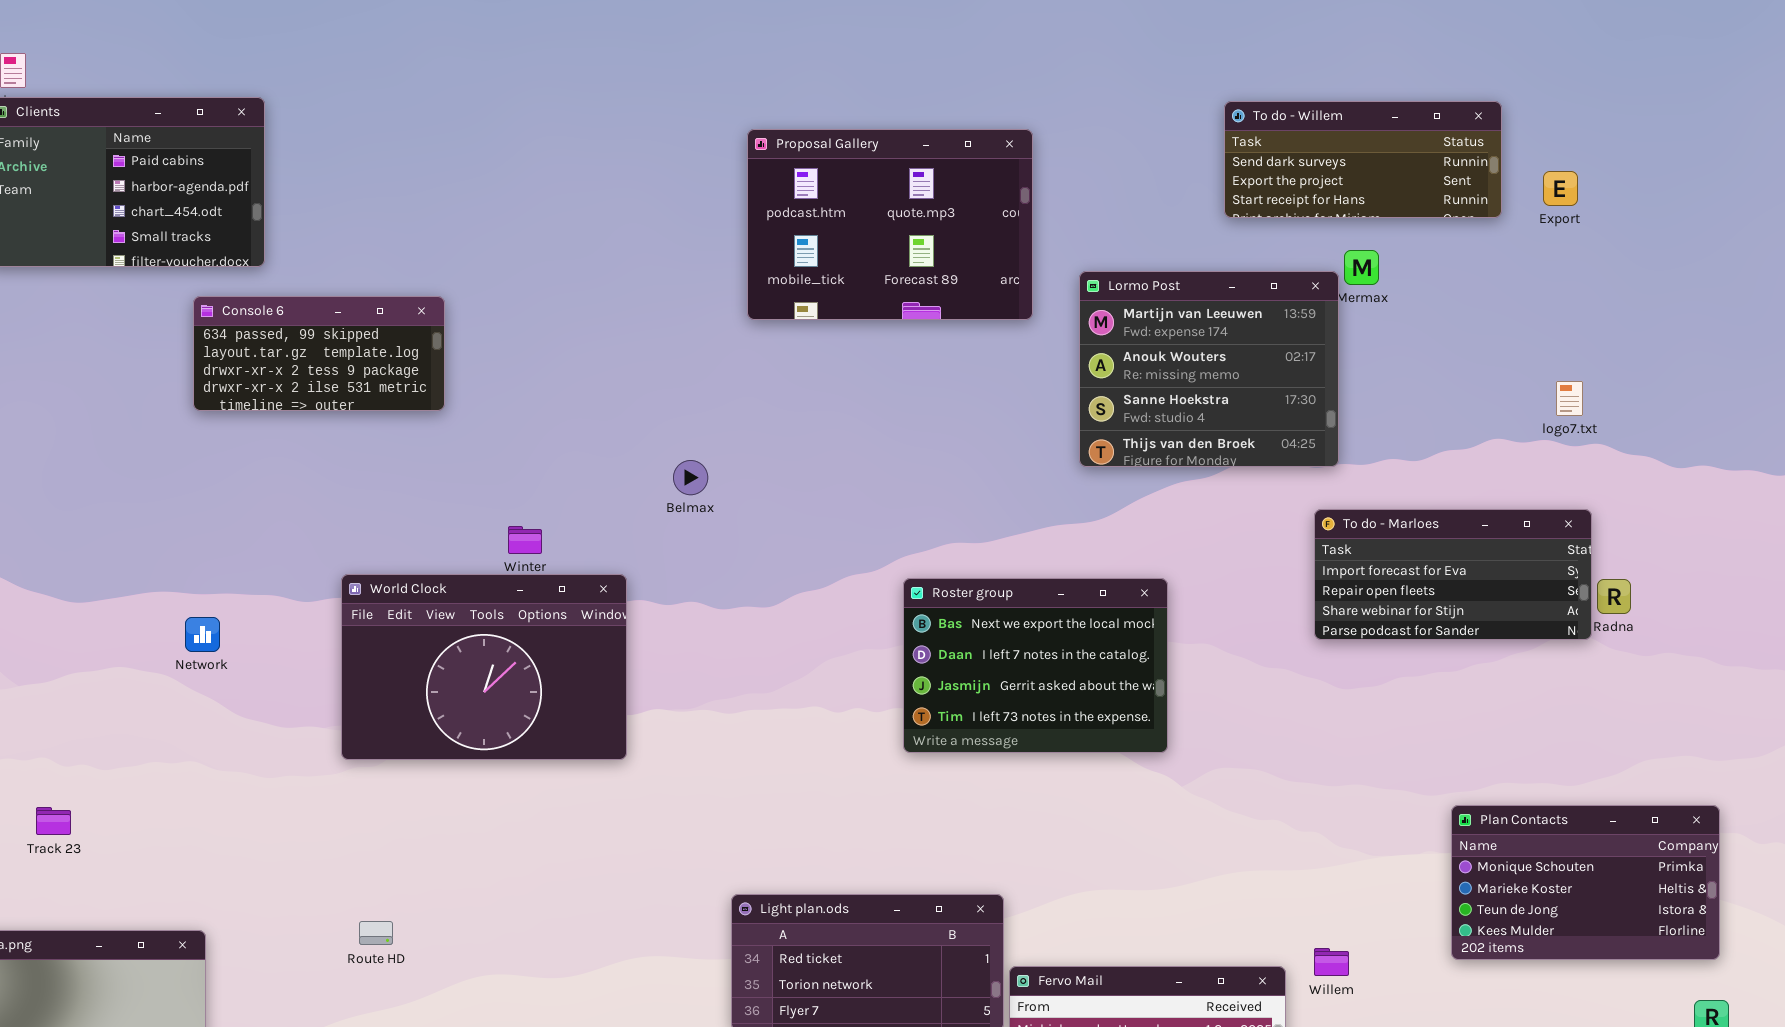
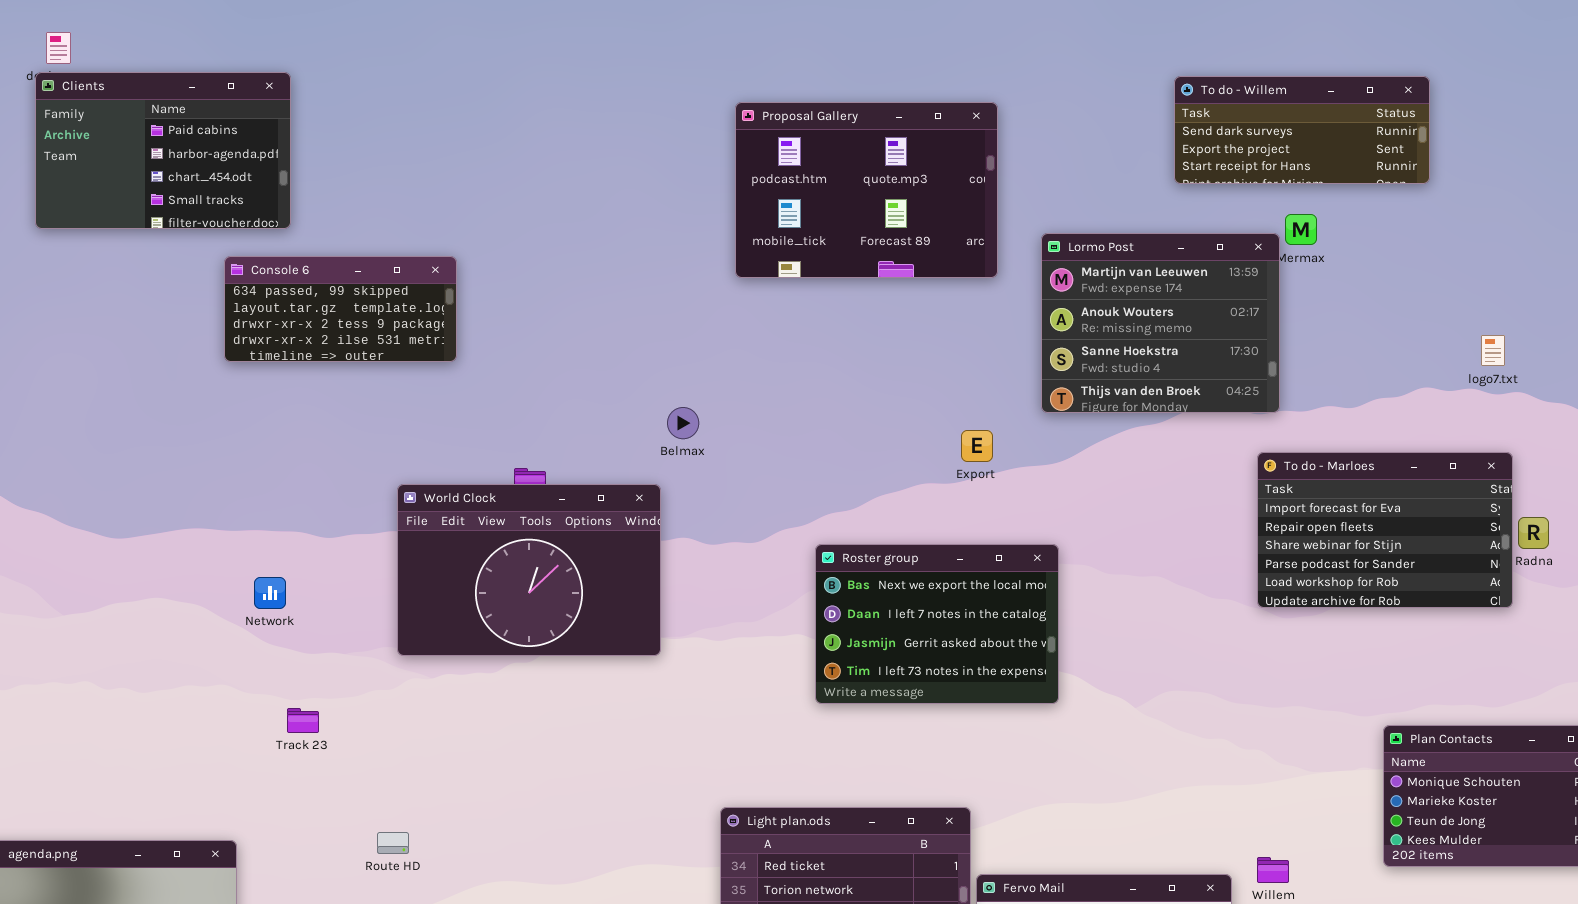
Export: [1543,171,1578,206] -> [961,430,993,462], moved
To do - Marloes: [1314,509,1592,640] -> [1257,452,1513,608], resized
World Clock: [341,574,627,760] -> [397,484,661,656], moved
Roster group: [903,578,1168,753] -> [815,544,1059,704], moved
Network: [185,617,220,652] -> [254,577,286,609], moved
Track 23: [36,807,71,835] -> [287,708,319,733], moved

